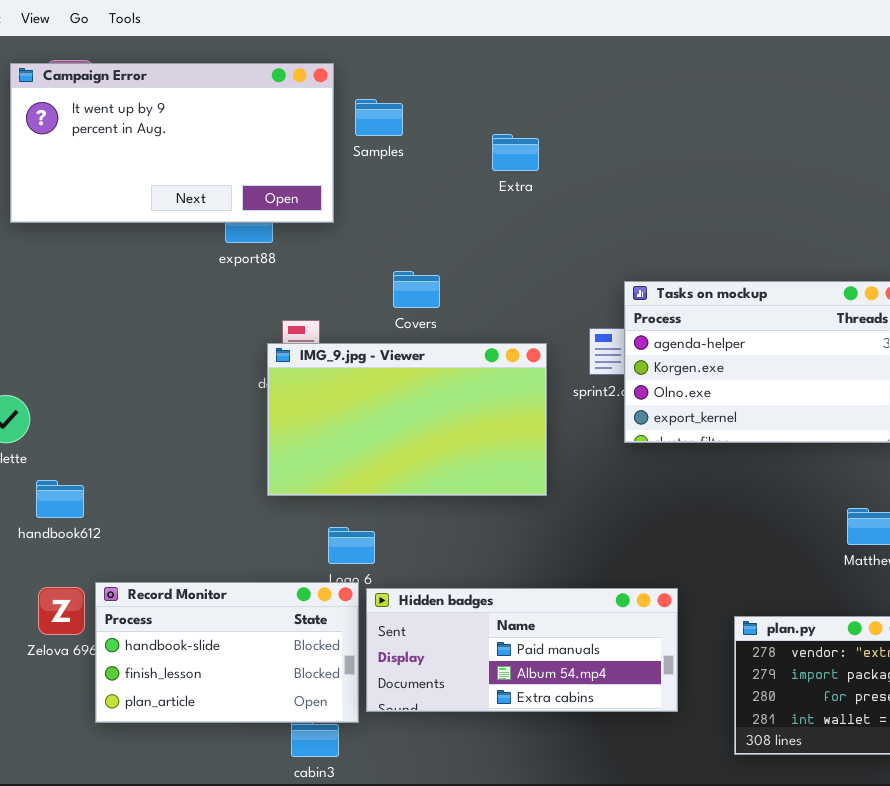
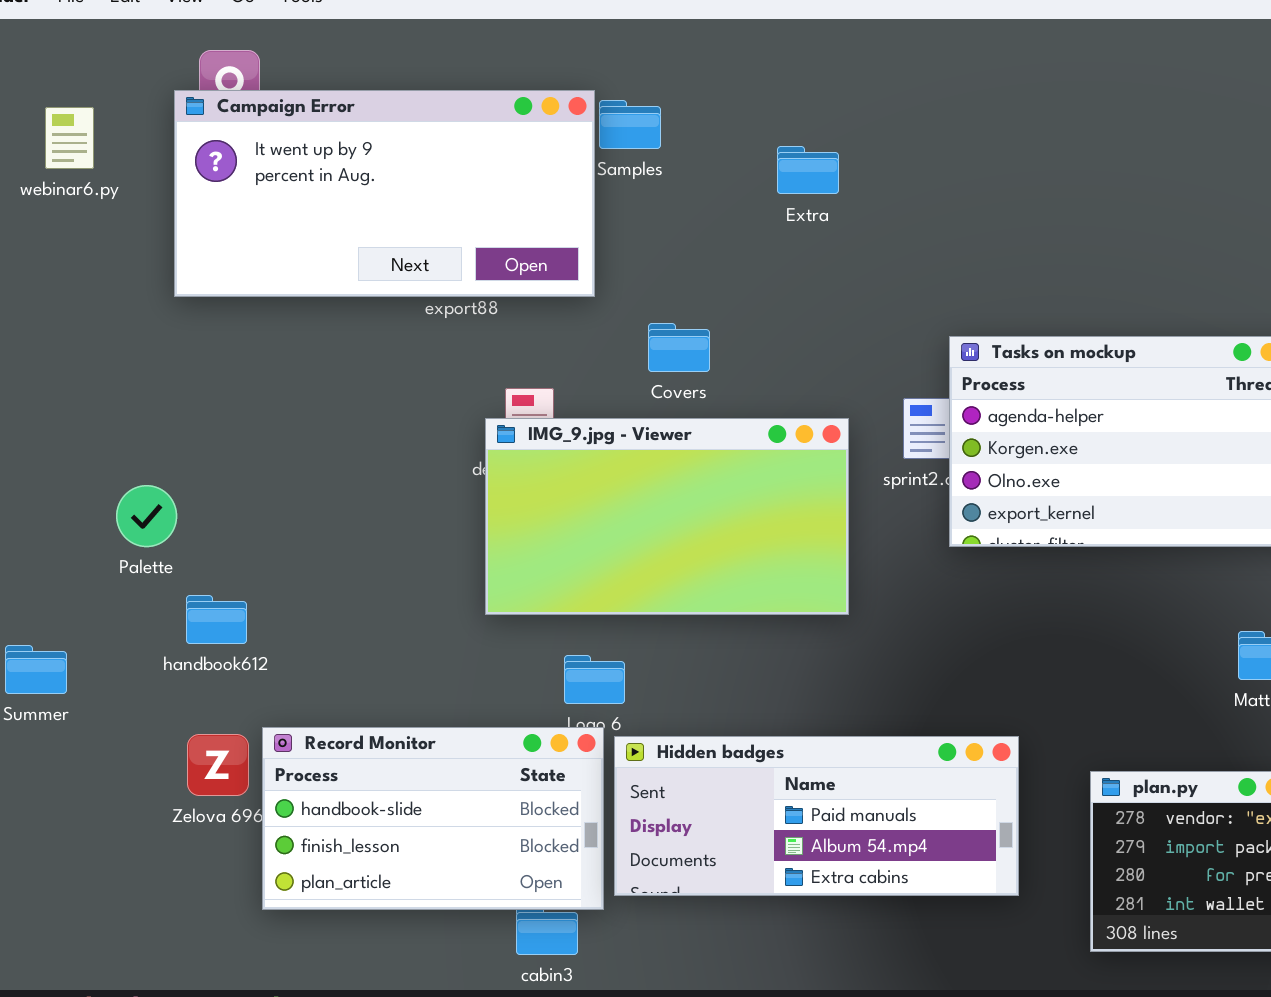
Campaign Error: [10,63,334,223] -> [174,90,595,297], moved

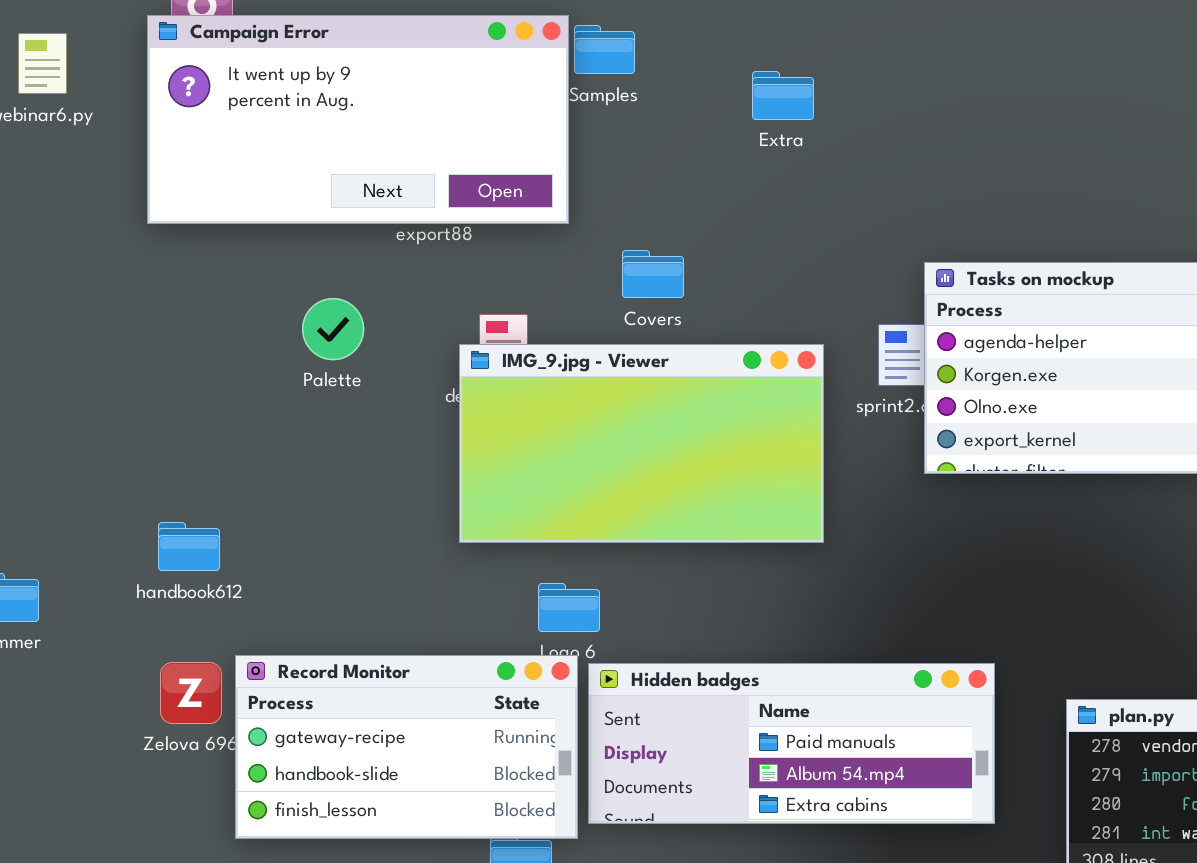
Palette: [116,485,177,547] -> [302,298,364,360], moved
Record Monitor: [262,727,604,910] -> [235,655,578,839], scrolled up 1 row

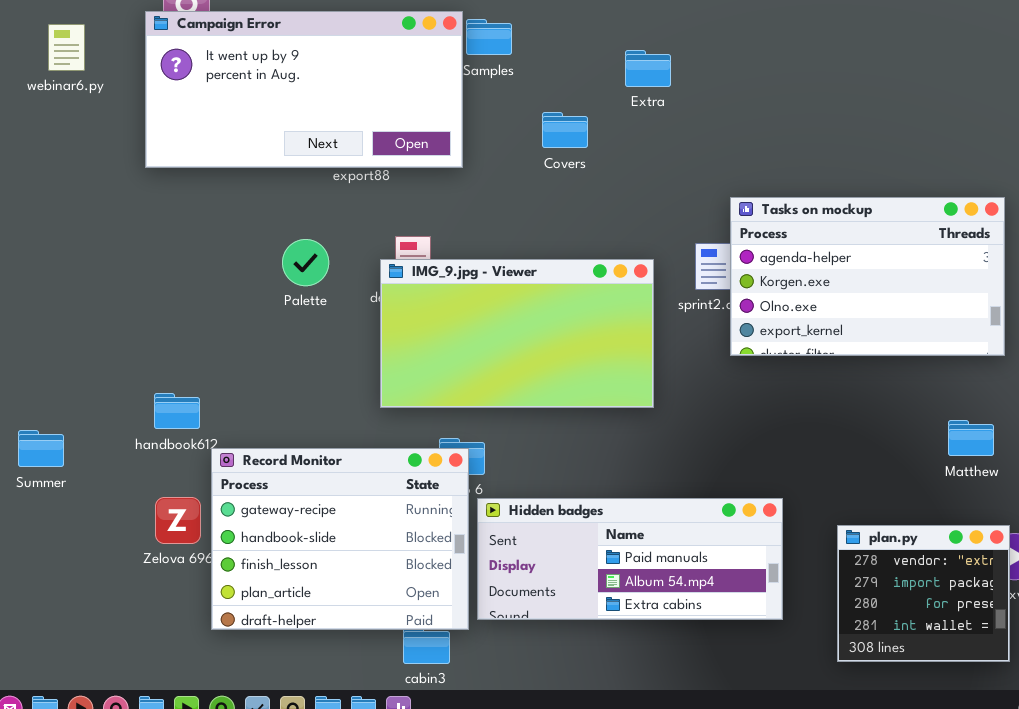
Extra: [752,71,814,120] -> [625,50,671,87], moved
Covers: [622,250,684,298] -> [542,112,588,148], moved
Palette: [302,298,364,360] -> [282,239,329,286], moved
Record Monitor: [235,655,578,839] -> [211,448,469,630], resized

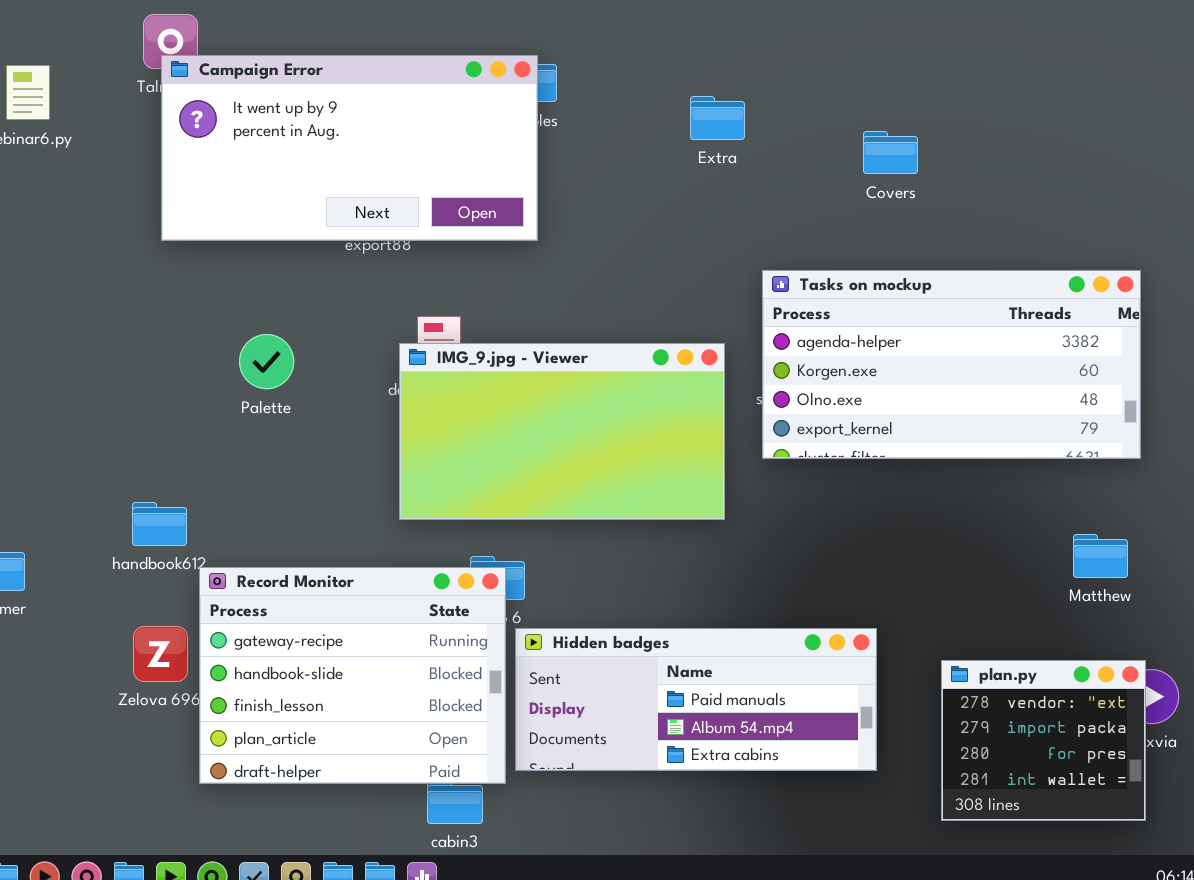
Campaign Error: [145,11,463,168] -> [161,55,538,241], moved
Covers: [542,112,588,148] -> [863,131,918,174], moved
Tasks on mockup: [730,197,1005,356] -> [762,270,1141,459], resized
Palette: [282,239,329,286] -> [239,334,294,389], moved

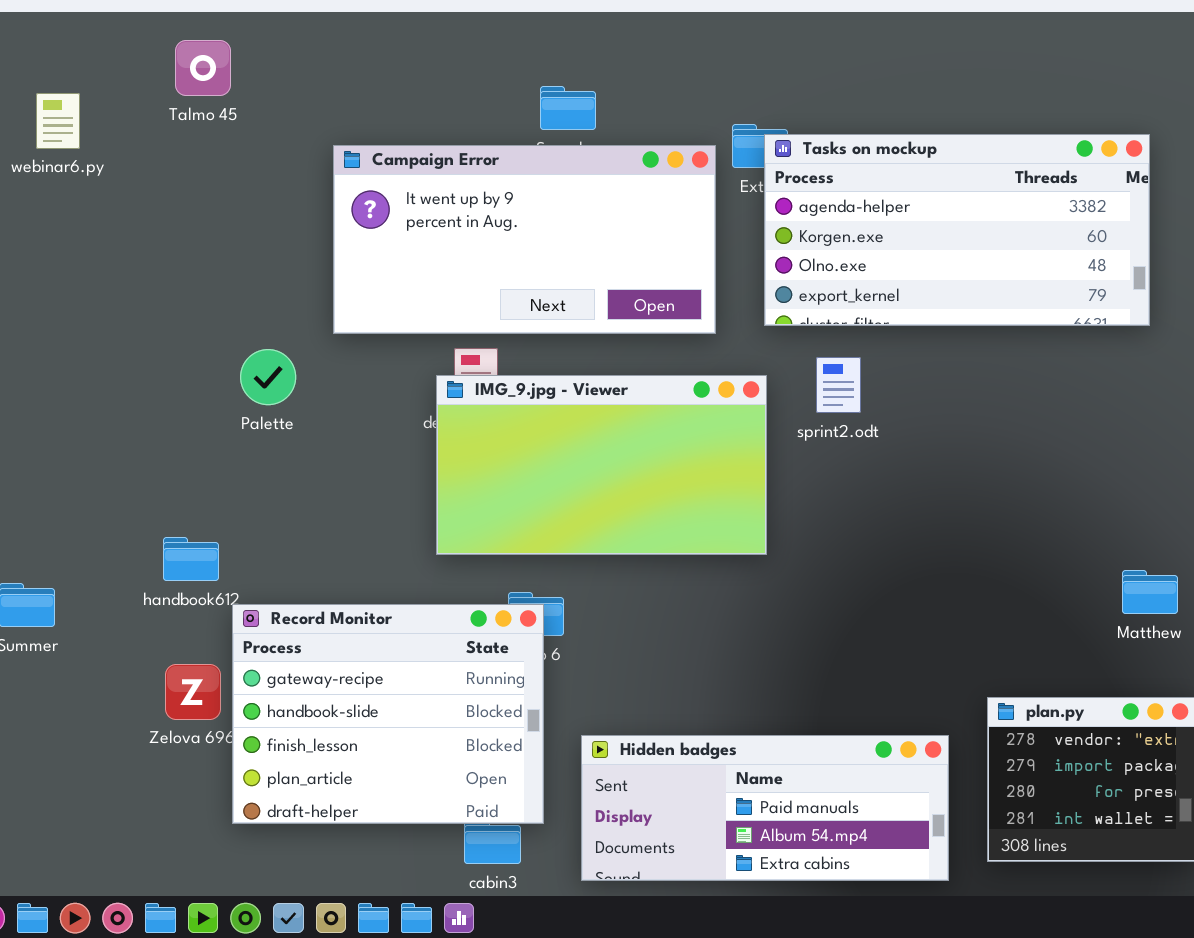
Campaign Error: [161,55,538,241] -> [333,145,716,334], moved
Tasks on mockup: [762,270,1141,459] -> [764,134,1150,326], moved
Palette: [239,334,294,389] -> [240,349,296,405], moved
Hidden badges: [515,628,877,771] -> [581,735,949,881], moved

